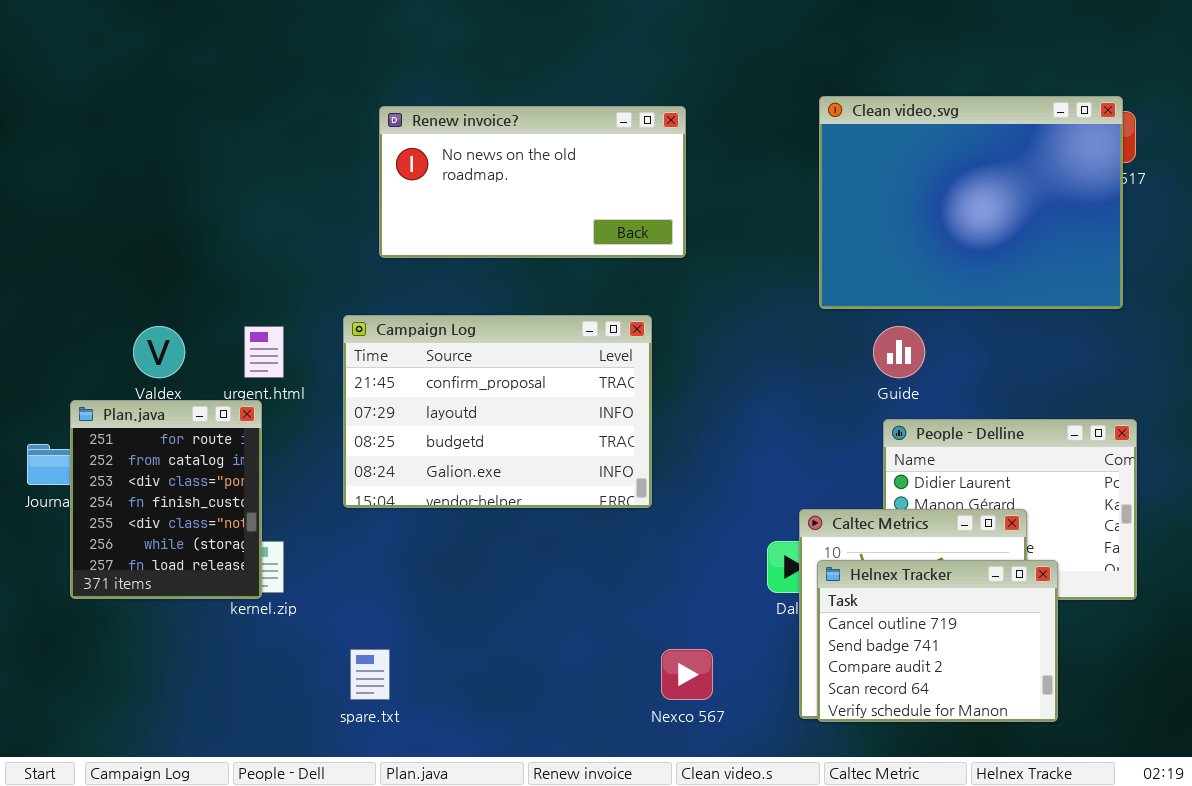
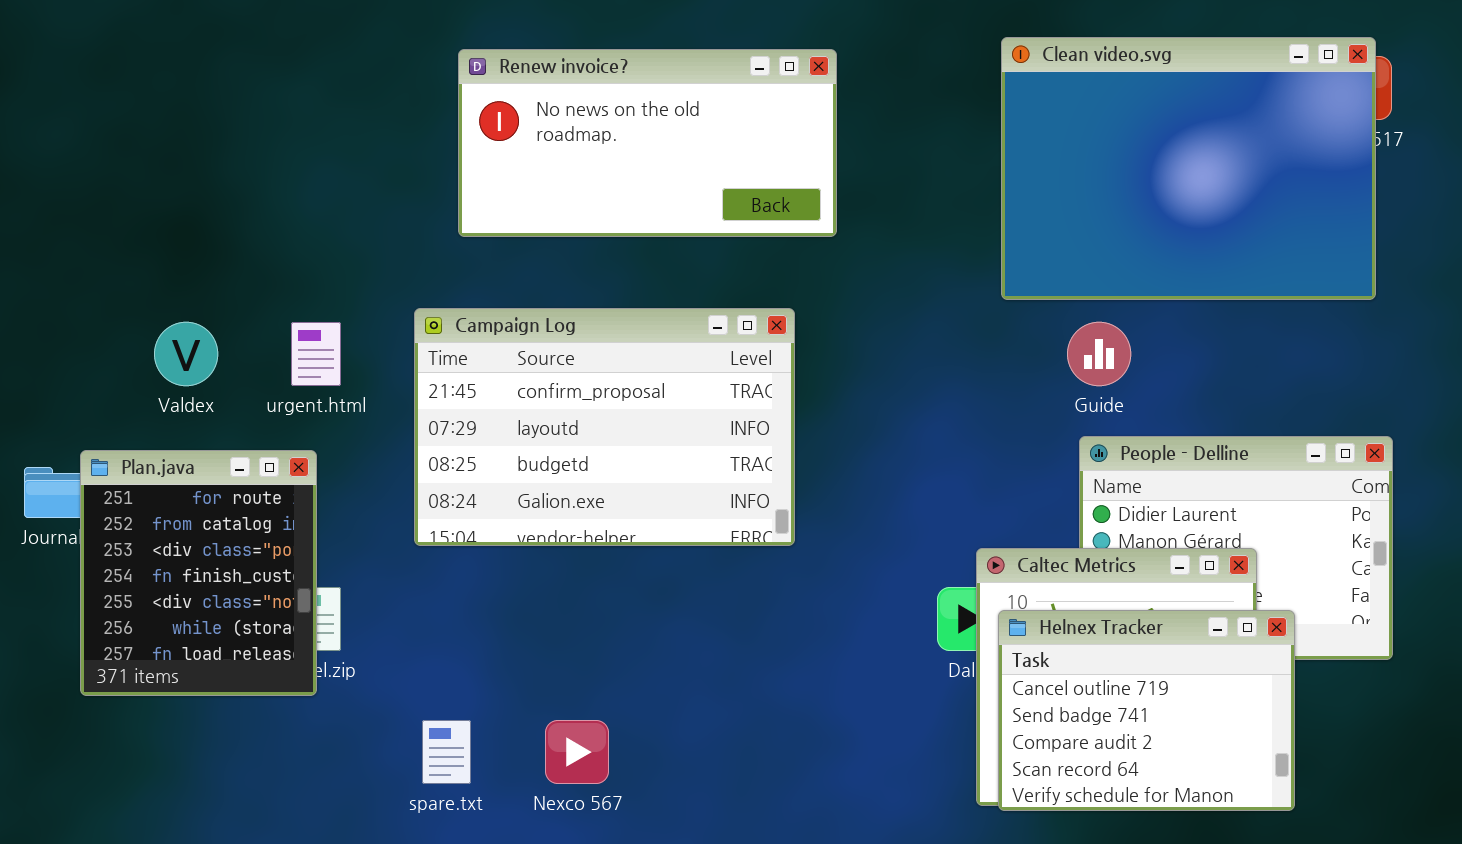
Plan.java: [70,400,262,599] -> [80,450,317,696], moved
Nexco 567: [661,649,713,700] -> [545,720,609,784], moved

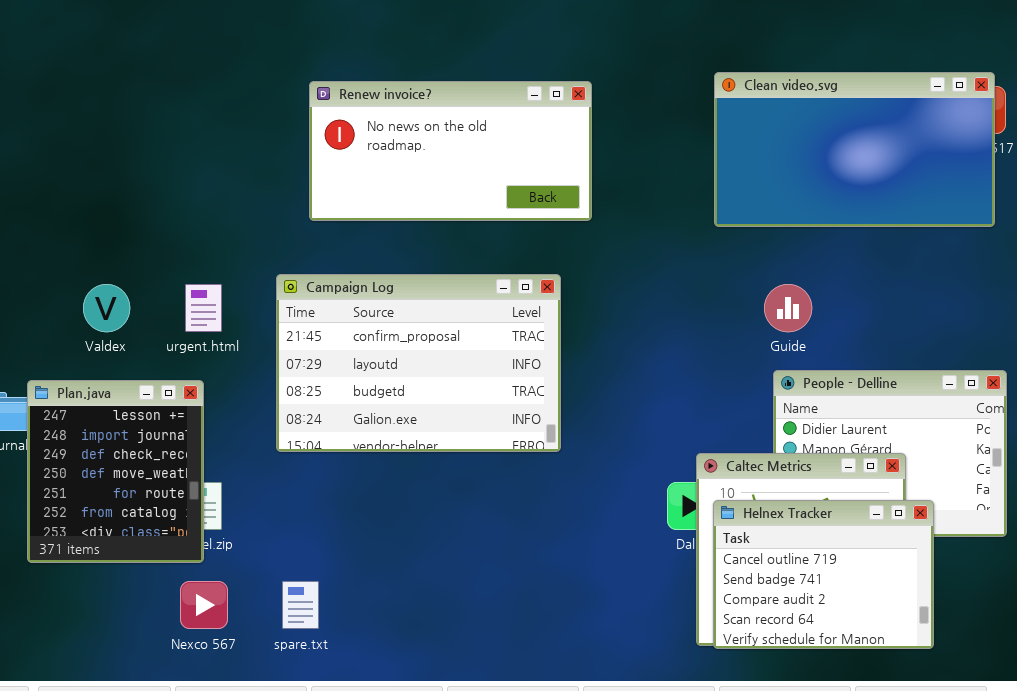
Clean video.svg: [1001,37,1376,300] -> [714,72,995,227], resized
Plan.java: [80,450,317,696] -> [27,380,204,563], scrolled up 4 rows
Nexco 567: [545,720,609,784] -> [180,581,228,629], moved

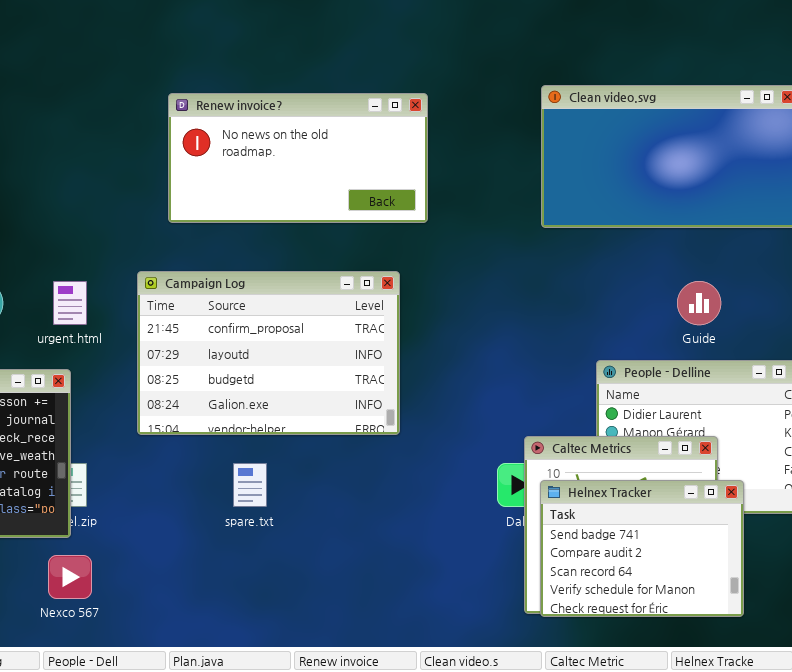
Guide: [764,284,812,332] -> [677,281,721,325], moved
Helnex Tracker: [713,500,934,649] -> [540,480,744,617], scrolled down 1 row
spare.txt: [282,581,319,629] -> [233,463,267,507], moved

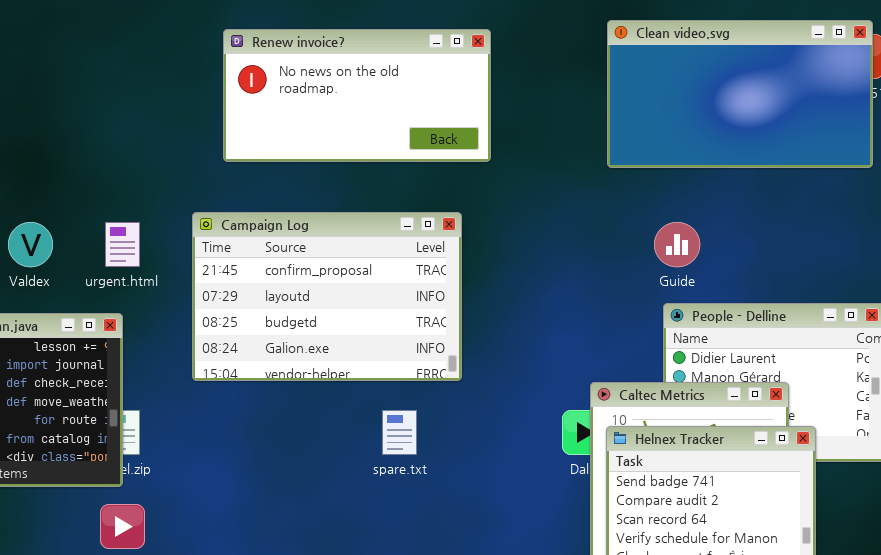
Guide: [677,281,721,325] -> [654,222,700,267], moved
spare.txt: [233,463,267,507] -> [382,410,417,455], moved

